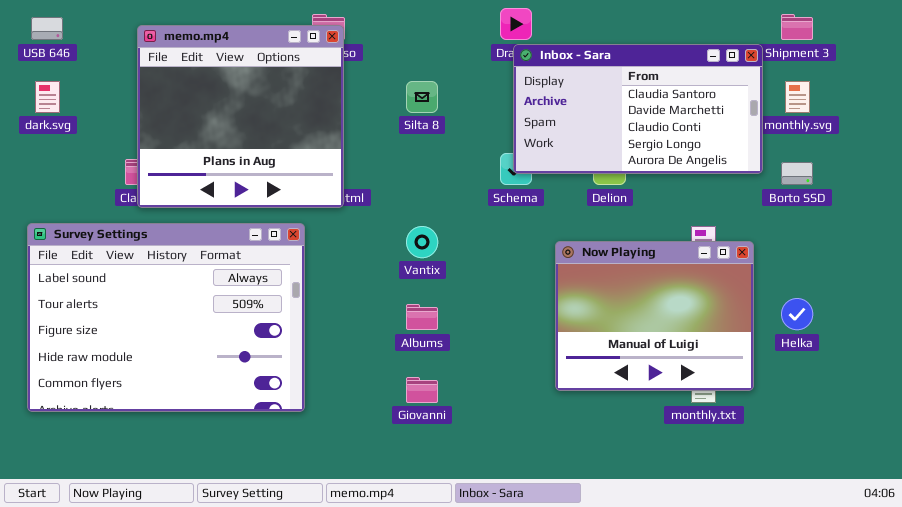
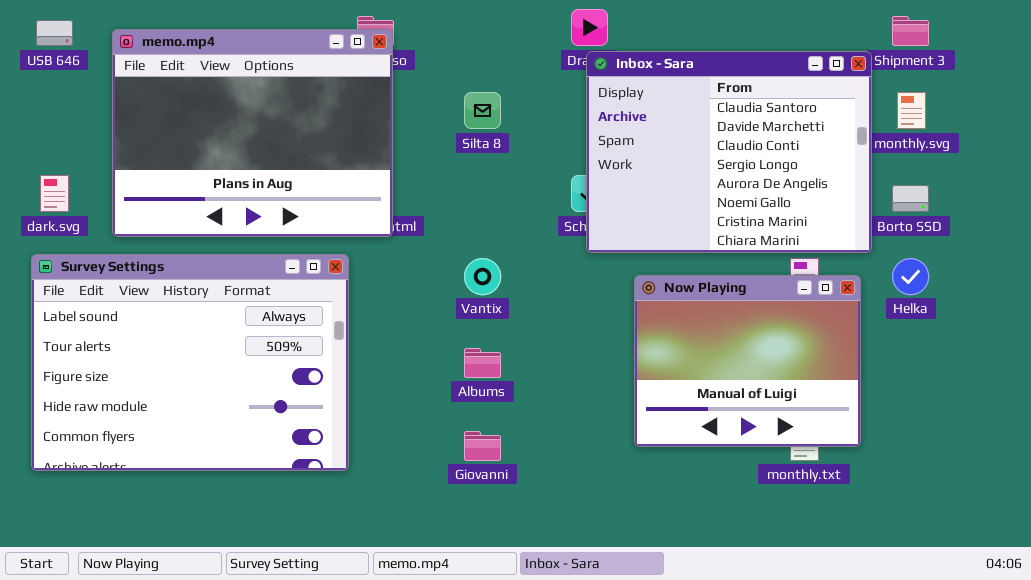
memo.mp4: [137,25,344,208] -> [112,29,393,237], resized
Inbox - Sara: [513,44,763,174] -> [586,51,872,253], resized
dark.svg: [35,81,60,113] -> [40,175,69,212], moved
Helka: [781,298,813,330] -> [892,258,929,295], moved

